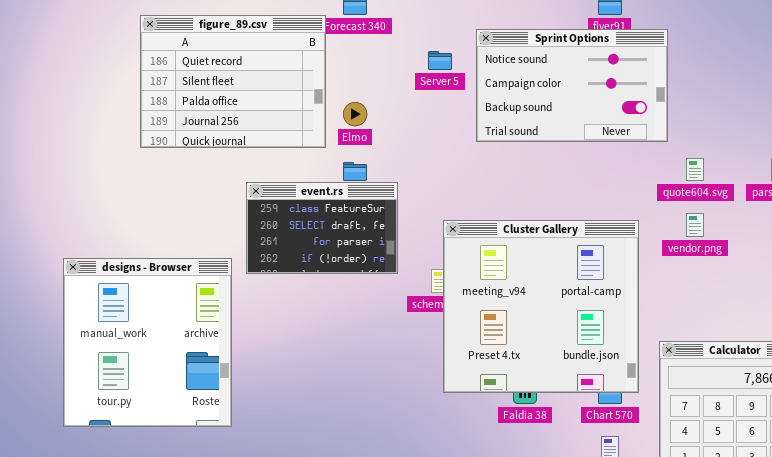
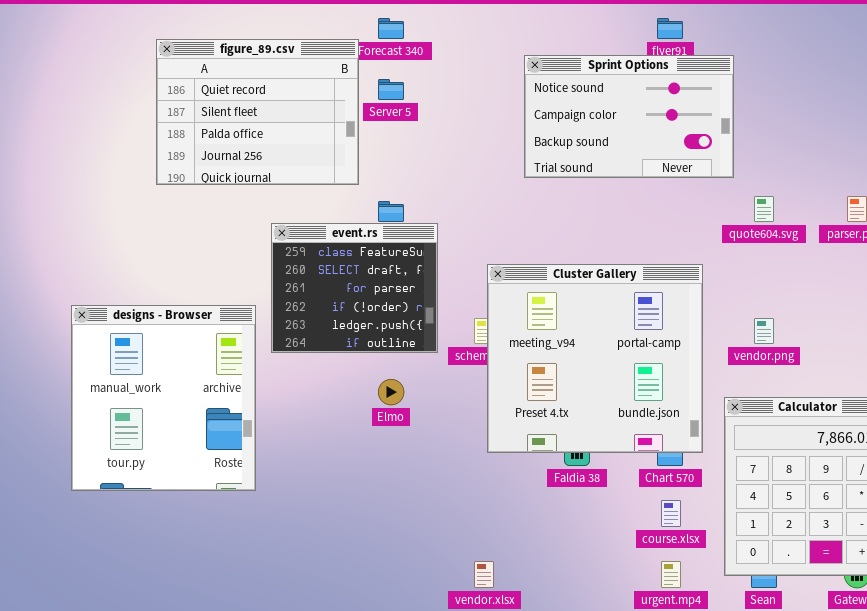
Server 5: [428,51,452,70] -> [378,79,404,100], moved
Elmo: [343,102,367,126] -> [378,379,404,405], moved
event.rs: [246,182,398,274] -> [271,223,438,353], resized
vendor.png: [686,213,704,237] -> [754,318,774,344], moved

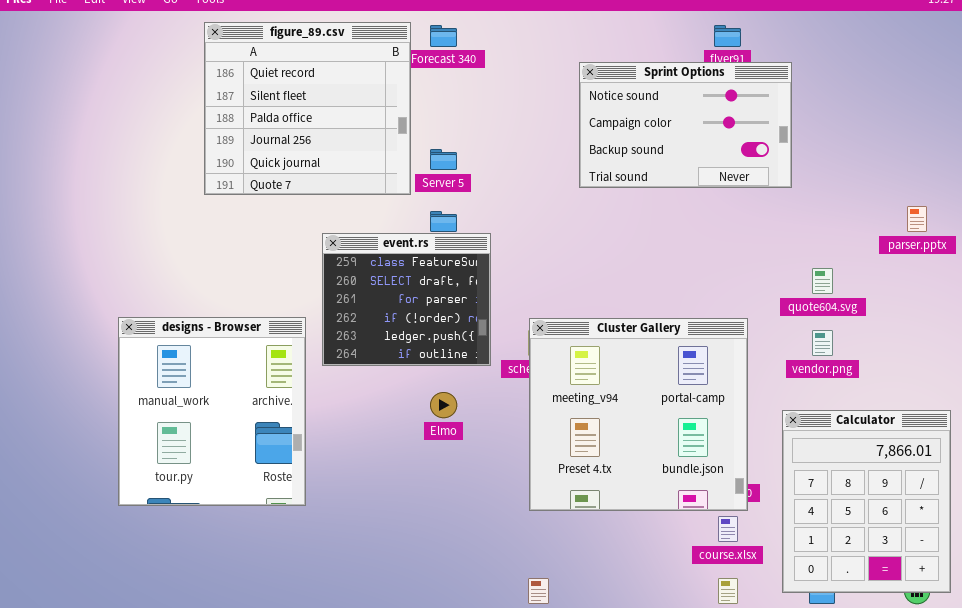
figure_89.csv: [156,39,359,185] -> [204,22,411,195], resized
Server 5: [378,79,404,100] -> [430,149,457,170], moved
quote604.svg: [754,196,774,222] -> [812,268,833,294], moved
Cluster Gallery: [487,264,703,453] -> [529,318,748,511], moved

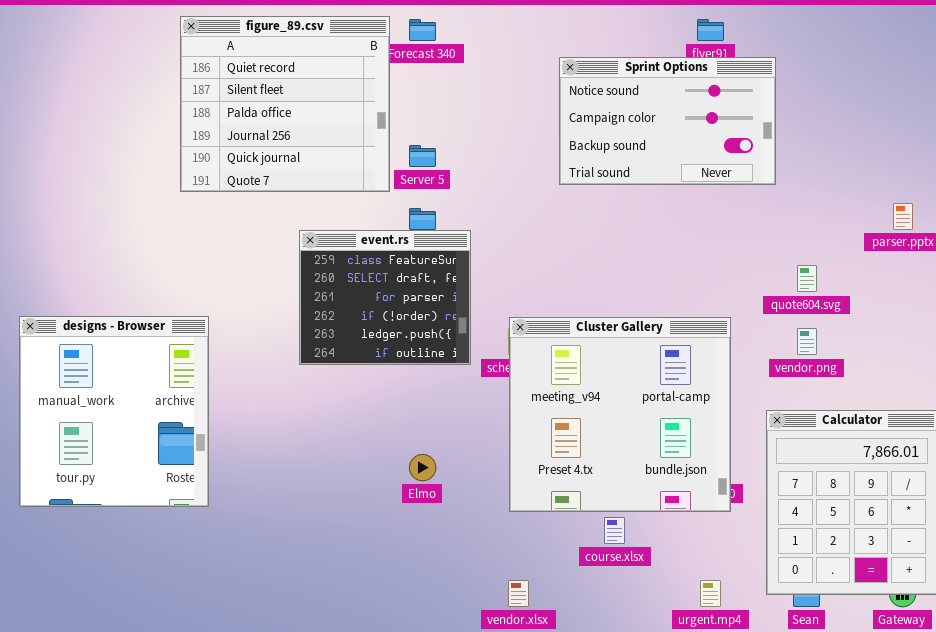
designs - Browser: [118,317,306,506] -> [19,316,209,507], moved
Elmo: [430,392,457,418] -> [409,454,436,481], moved
course.xlsx: [718,516,738,542] -> [604,517,625,544], moved

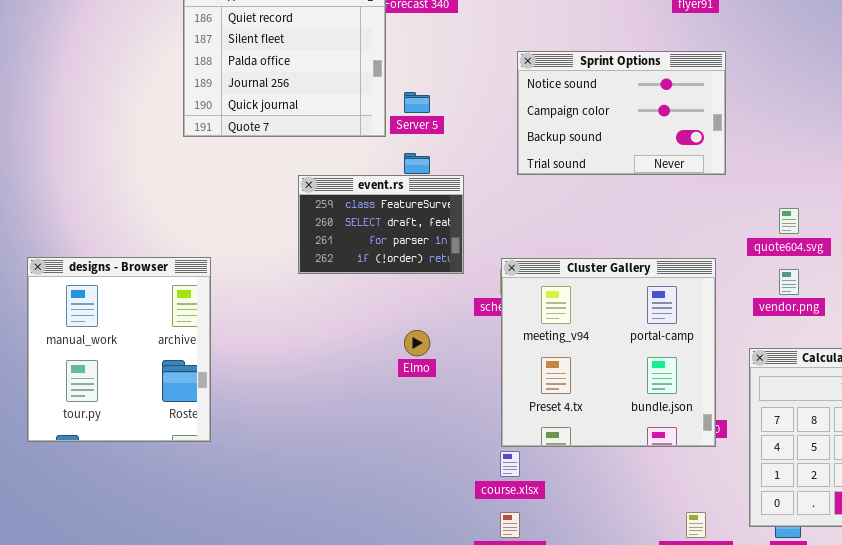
Sprint Options: [559,57,776,185] -> [517,51,726,175], moved
event.rs: [299,230,471,365] -> [298,175,464,274], resized
Elmo: [409,454,436,481] -> [404,330,430,356], moved
course.xlsx: [604,517,625,544] -> [500,451,520,477], moved

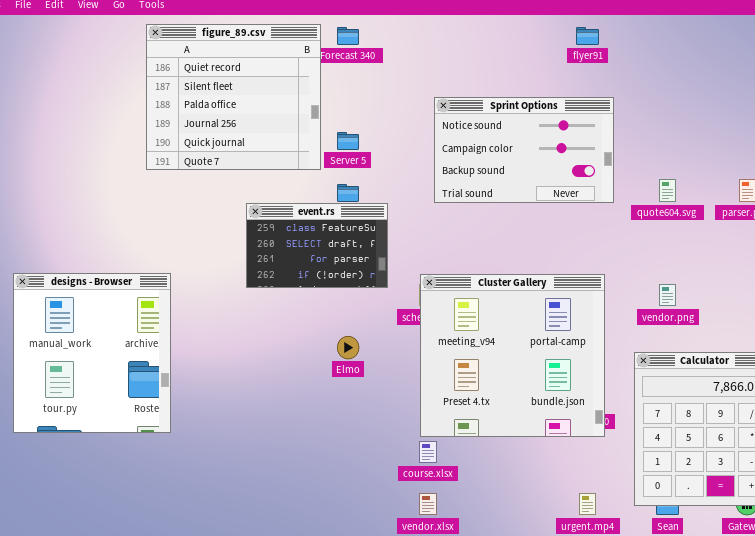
quote604.svg: [779,208,799,234] -> [659,179,676,202], moved

